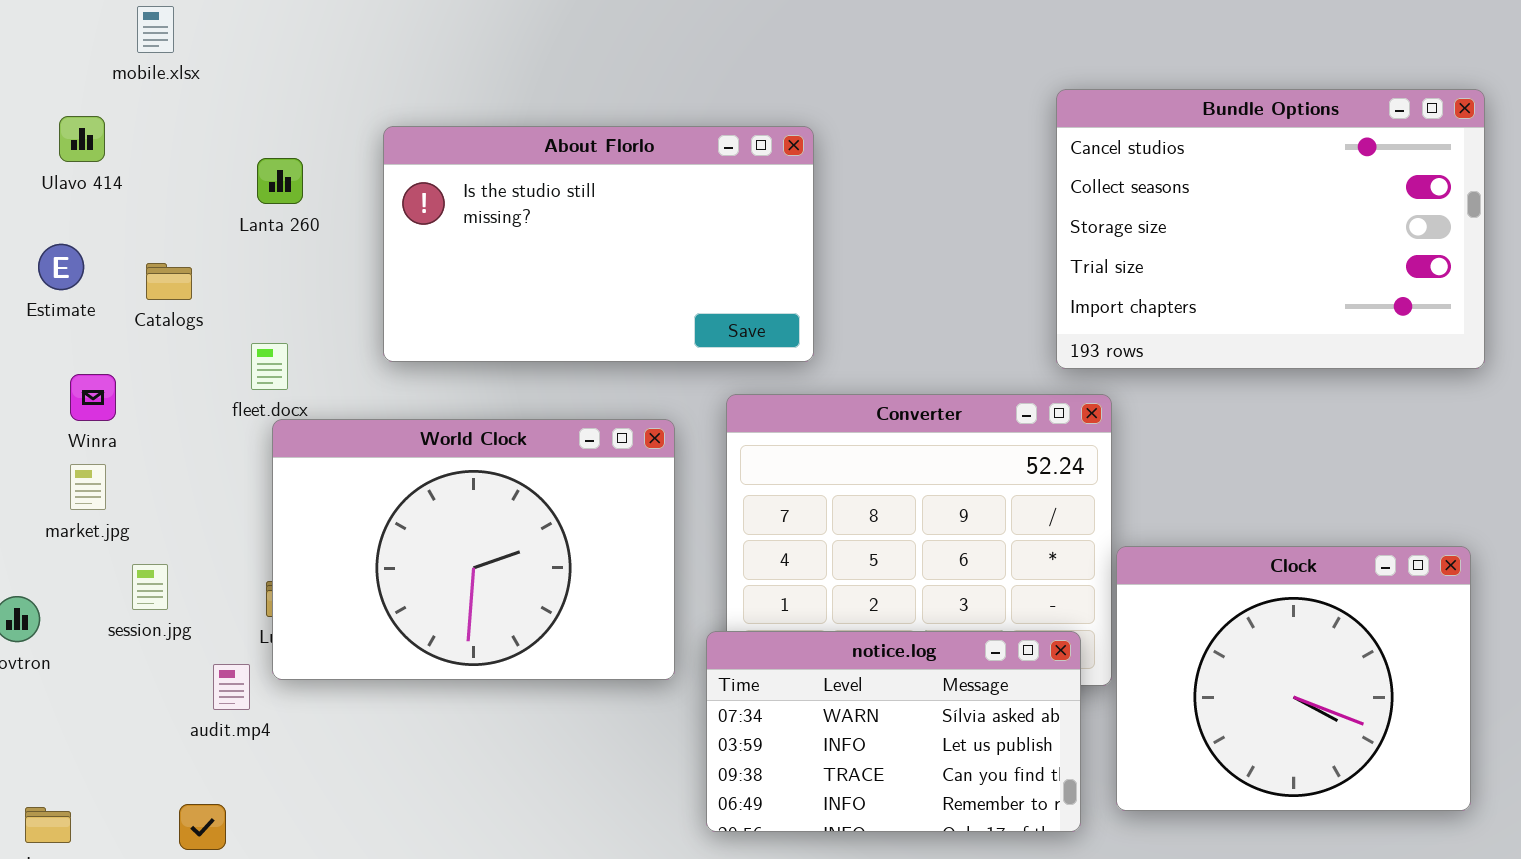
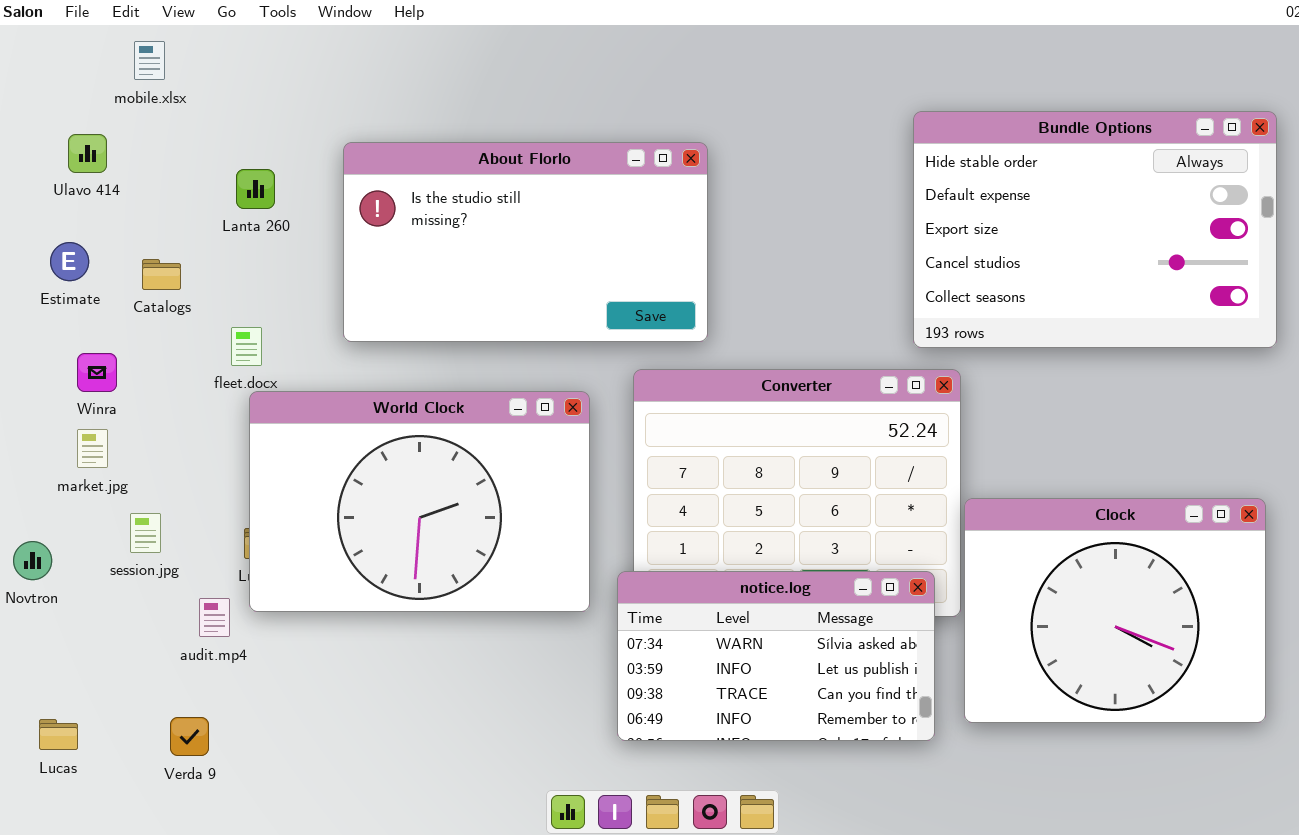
Bundle Options: [1056,89,1485,369] -> [913,111,1277,348], scrolled up 3 rows

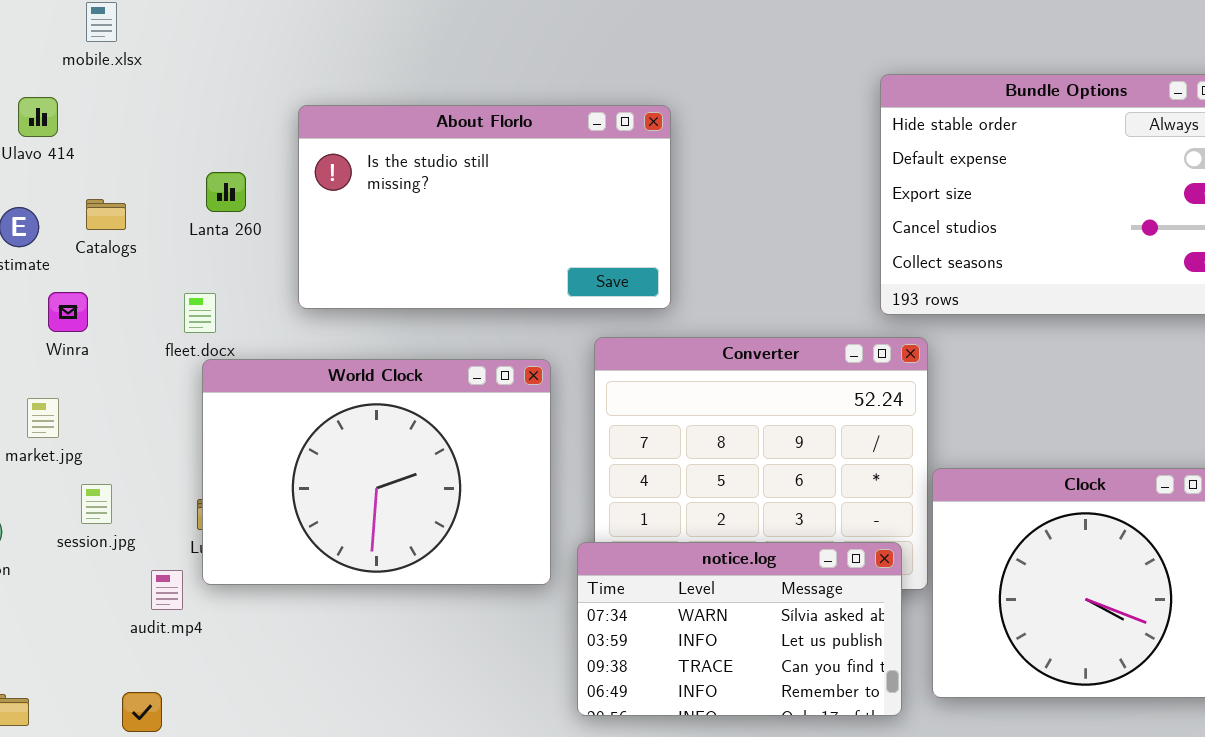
Lanta 260: [236,169,275,209] -> [206,172,246,212], moved
Catalogs: [142,259,181,290] -> [86,199,126,230], moved
Winra: [77,353,117,392] -> [48,292,88,332], moved

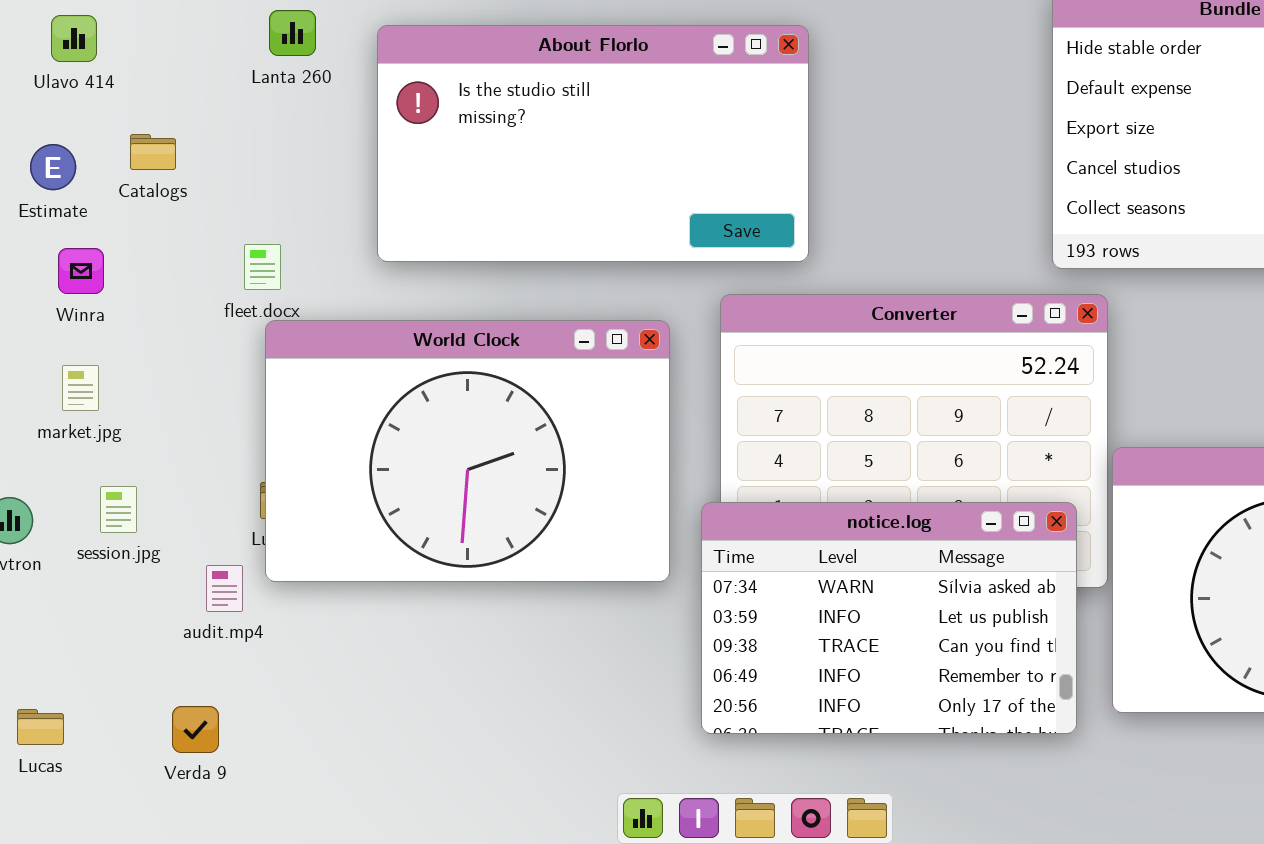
Lanta 260: [206,172,246,212] -> [269,10,316,56], moved
Winra: [48,292,88,332] -> [58,248,104,294], moved
session.jpg: [81,484,112,524] -> [100,486,137,533], moved
notice.log: [577,542,902,716] -> [701,502,1077,734], resized

